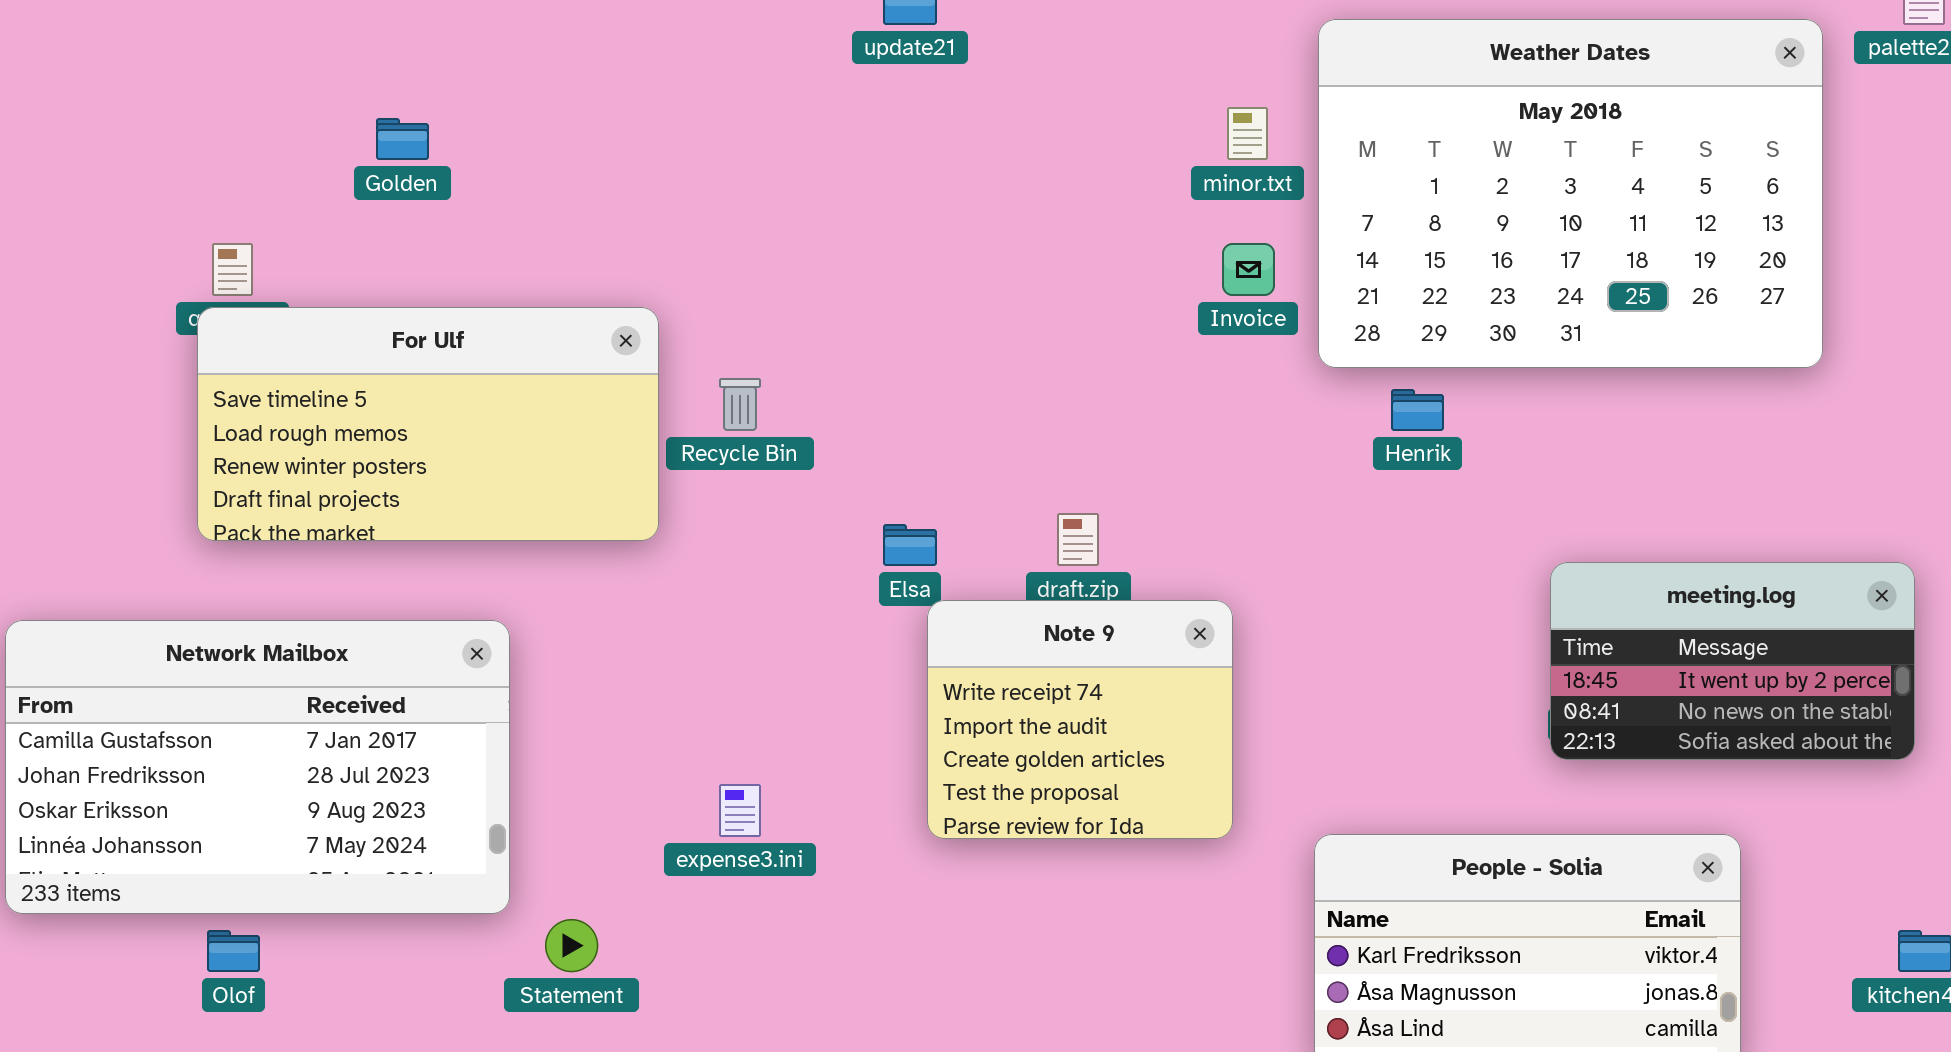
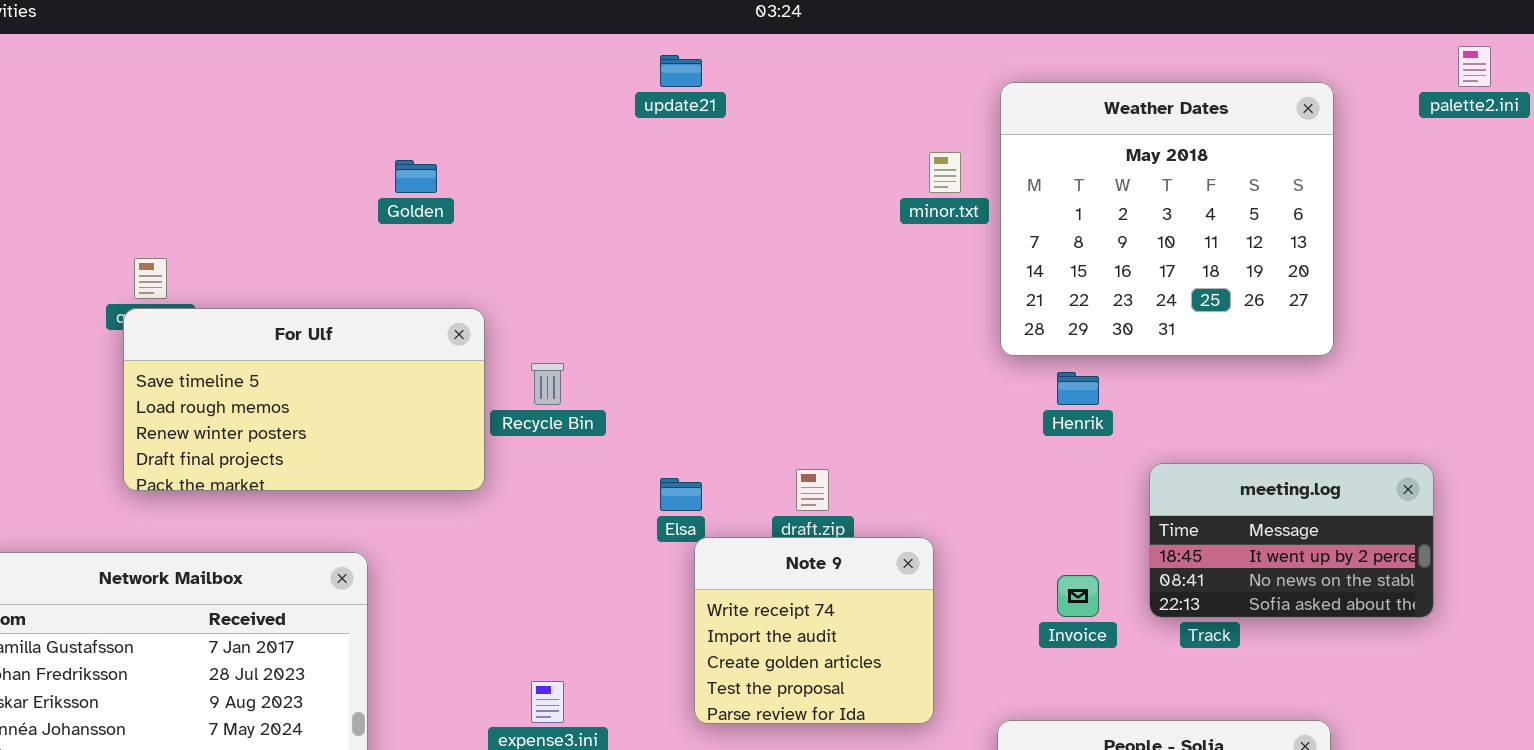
Weather Dates: [1318,19,1823,368] -> [1000,82,1334,356], resized
Golden: [376,118,429,160] -> [395,160,437,193], moved
Invoice: [1222,243,1275,296] -> [1057,575,1099,617], moved
meeting.log: [1550,562,1915,760] -> [1149,463,1434,618], moved

